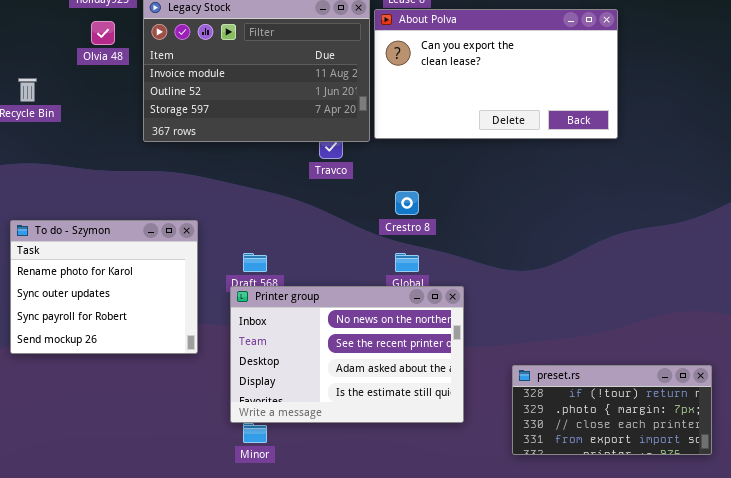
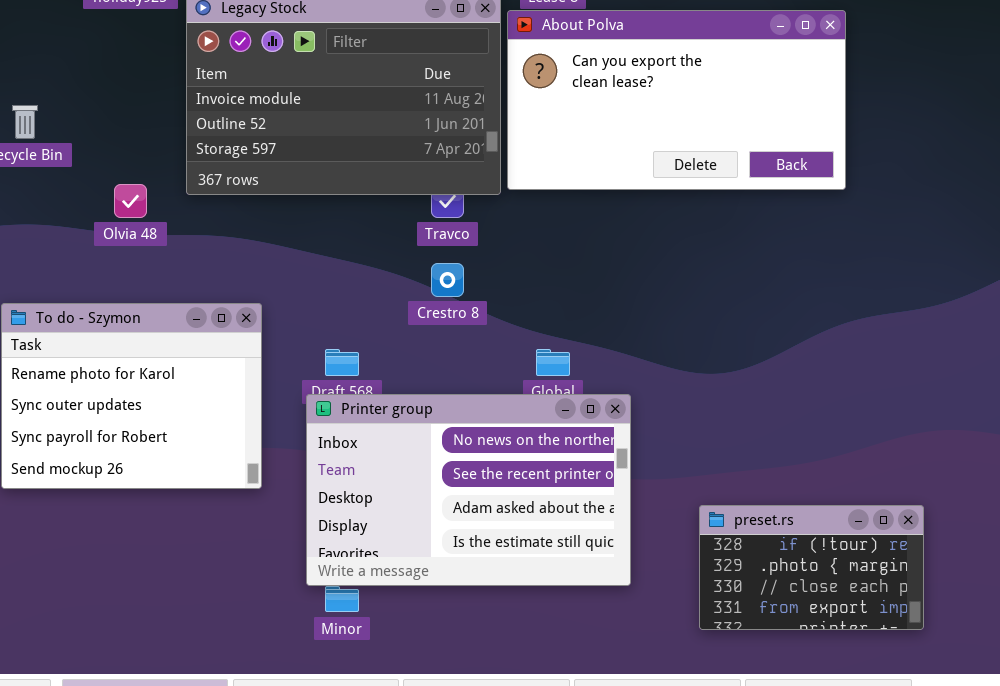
Olvia 48: [91,21,115,45] -> [114,184,147,218], moved
Crestro 8: [395,191,419,215] -> [431,263,464,297], moved
preset.rs: [512,365,712,455] -> [699,505,924,630], resized

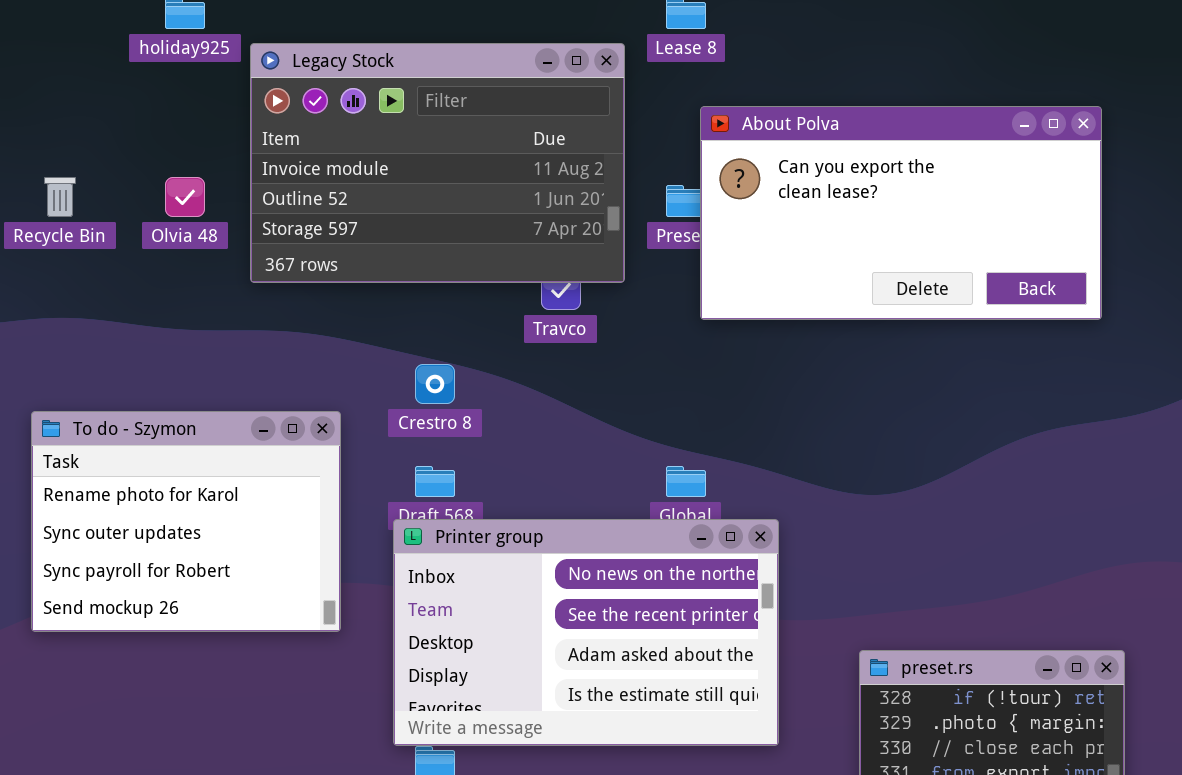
About Polva: [507,10,846,190] -> [700,106,1102,320], moved
Olvia 48: [114,184,147,218] -> [165,177,205,217], moved
Crestro 8: [431,263,464,297] -> [415,364,455,404], moved

